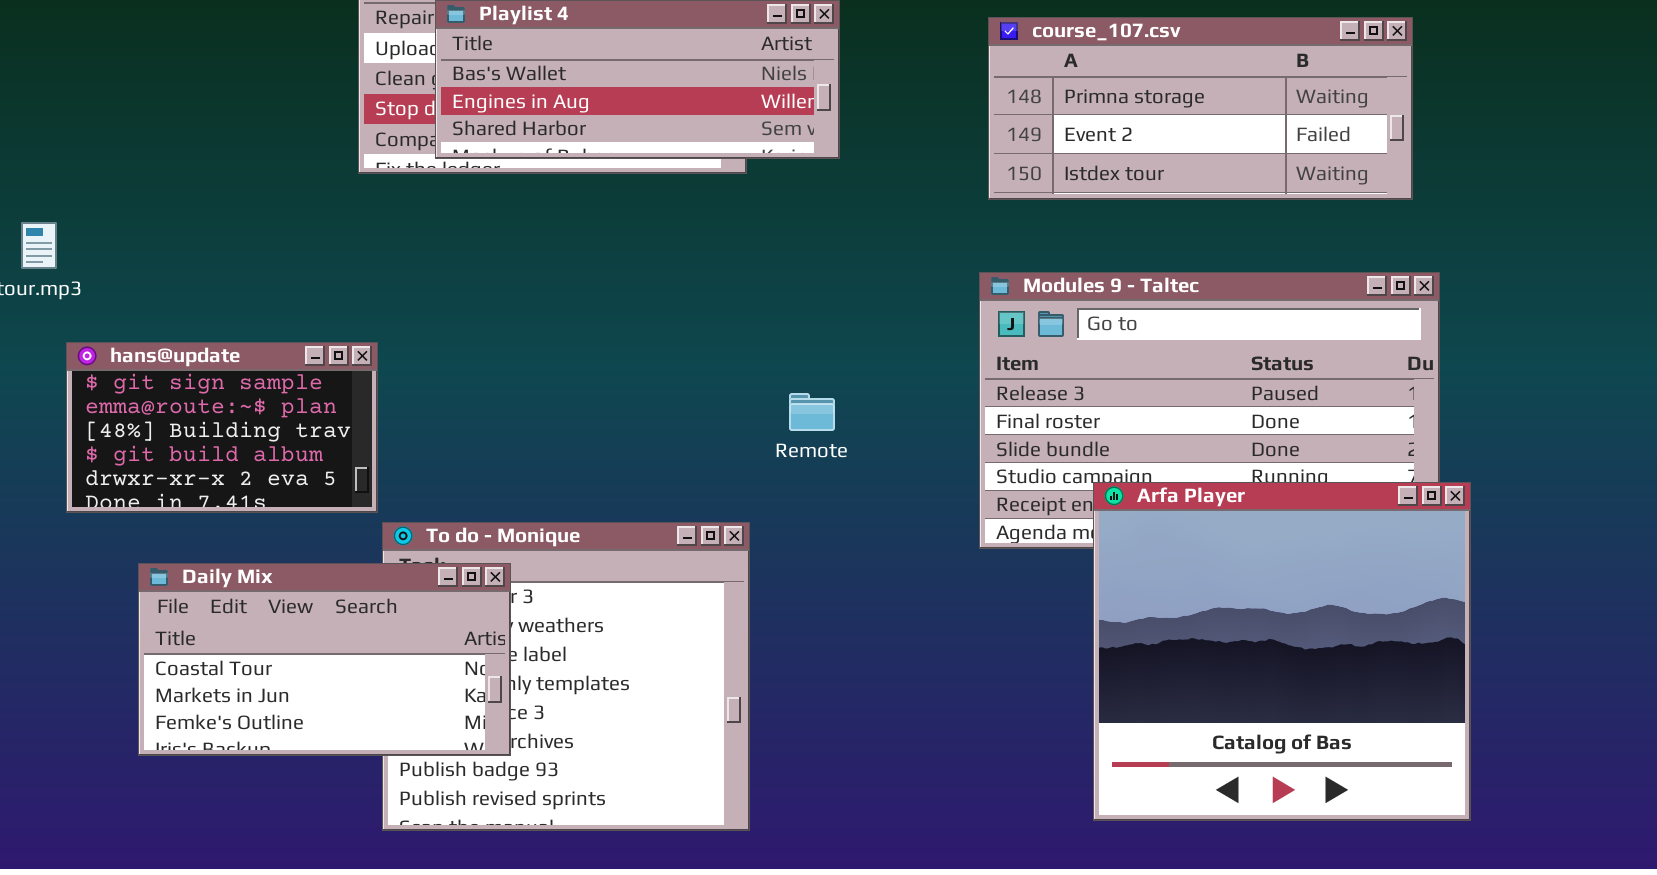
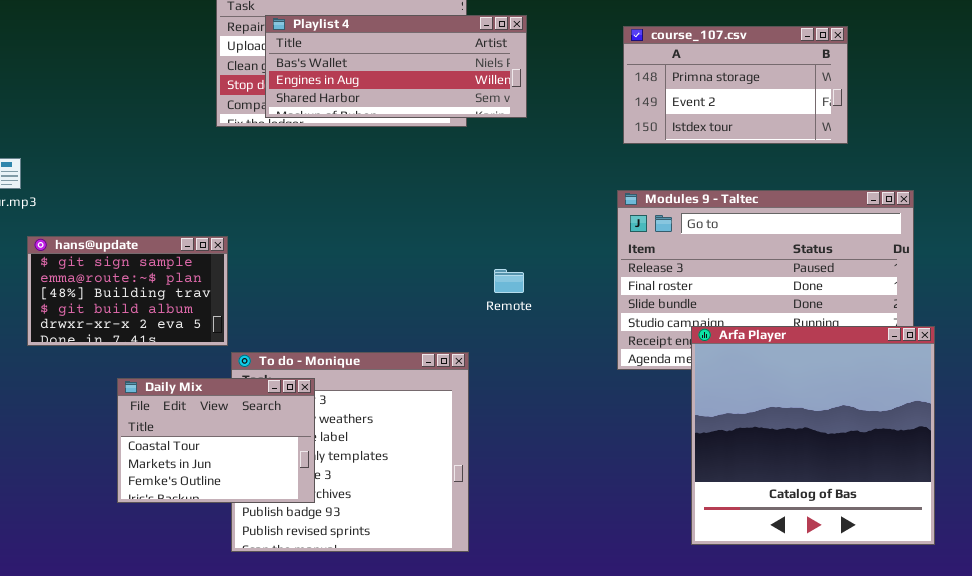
course_107.csv: [988,17,1413,200] -> [623,26,848,144], resized
Daily Mix: [138,563,511,756] -> [117,378,315,503], resized

